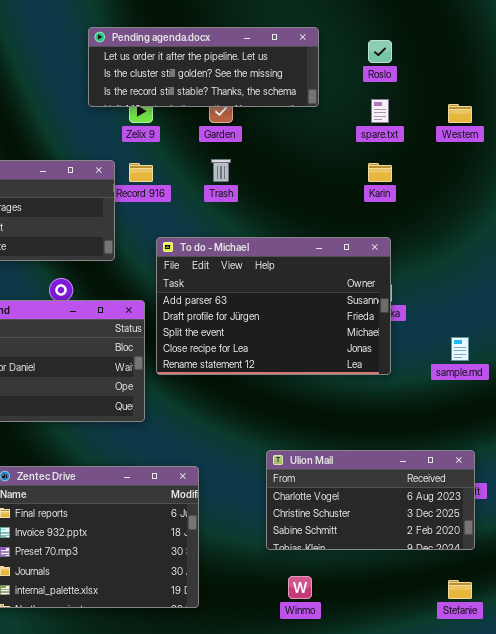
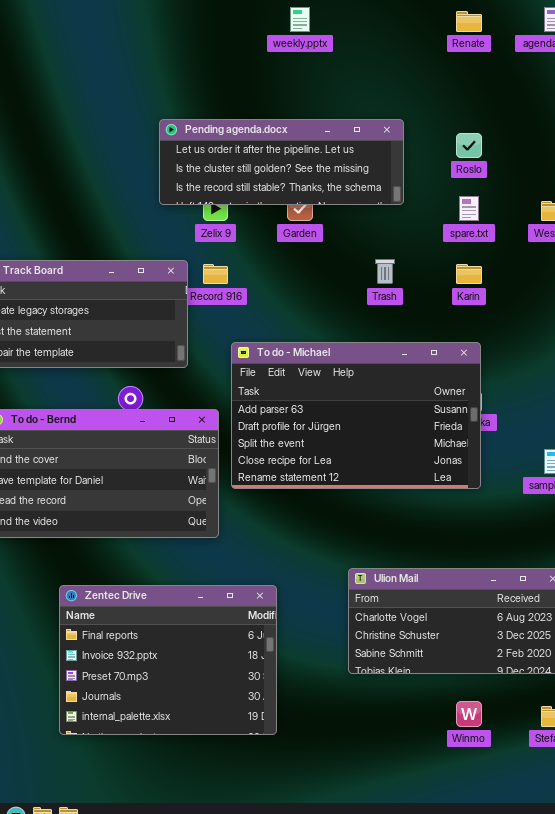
Trash: [211,159,231,182] -> [375,259,395,284], moved
Winmo: [288,576,312,599] -> [456,701,482,727], moved

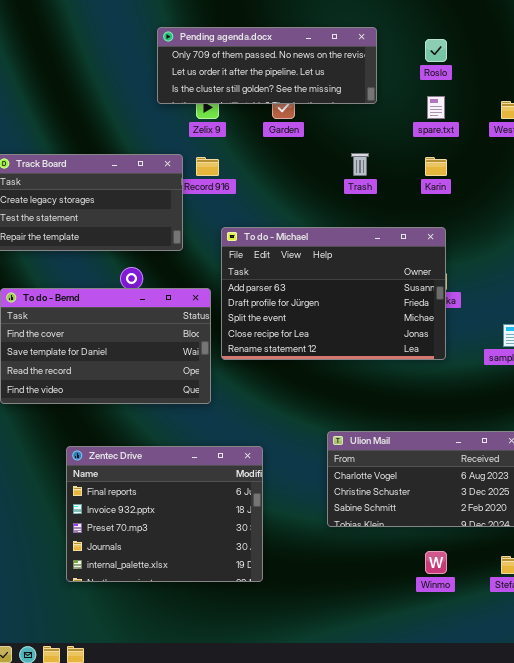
Pending agenda.docx: [159,119,404,205] -> [157,27,377,104], scrolled up 1 row

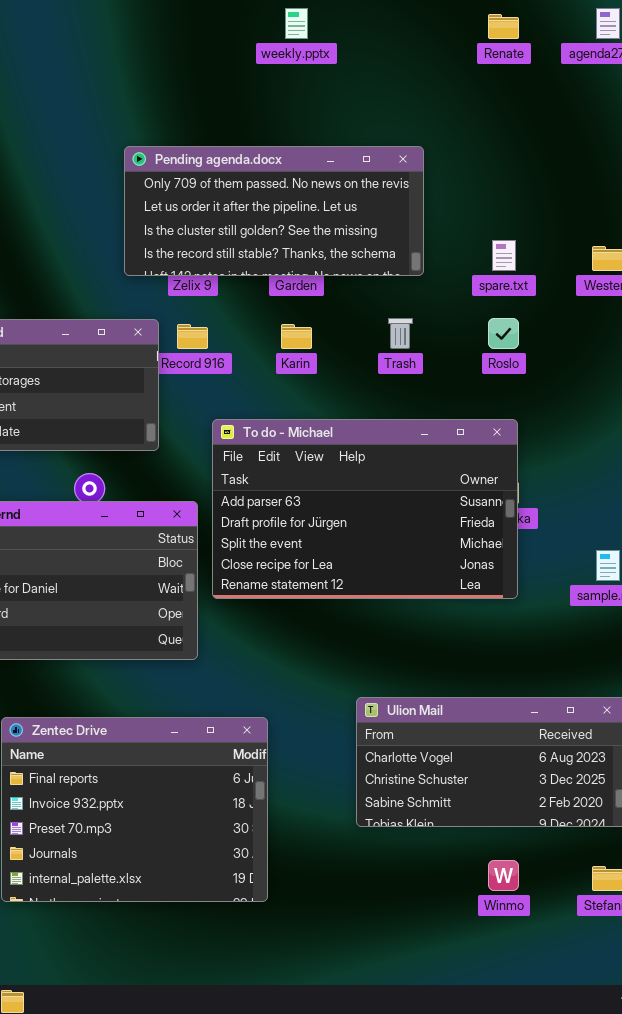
Pending agenda.docx: [157,27,377,104] -> [124,146,424,276], resized
Roslo: [425,39,447,62] -> [488,318,519,349], moved
Karin: [425,157,447,176] -> [281,324,312,349], moved

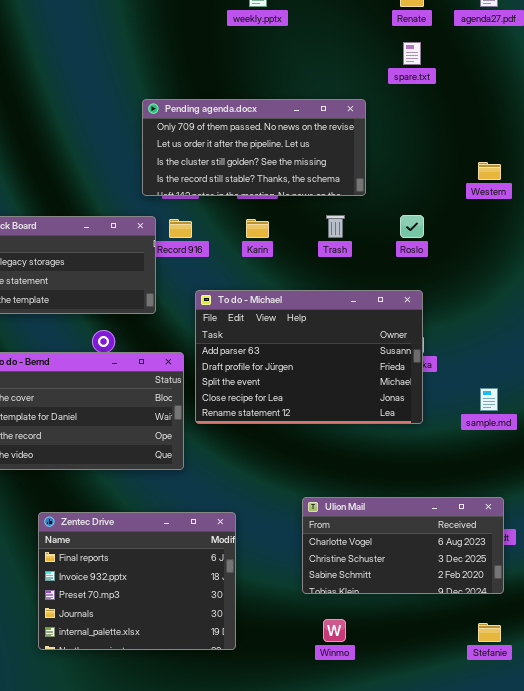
Pending agenda.docx: [124,146,424,276] -> [142,99,366,196], moved
spare.txt: [492,240,516,271] -> [403,42,421,65], moved
Winmo: [488,860,519,891] -> [323,619,346,642], moved

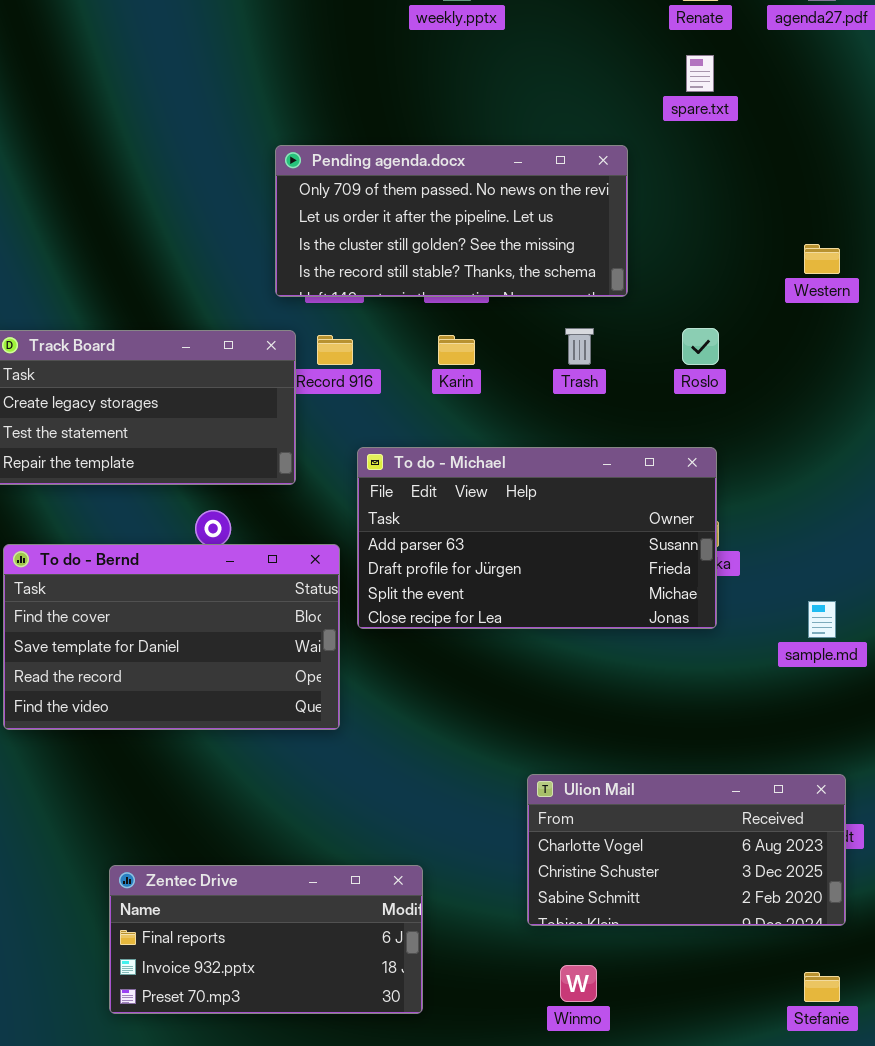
To do - Michael: [195,290,423,424] -> [357,447,717,629], resized
Zentec Drive: [38,512,236,650] -> [109,865,423,1014], resized

